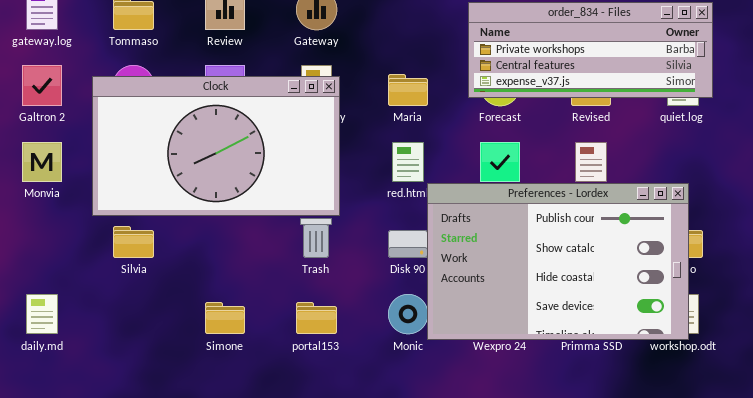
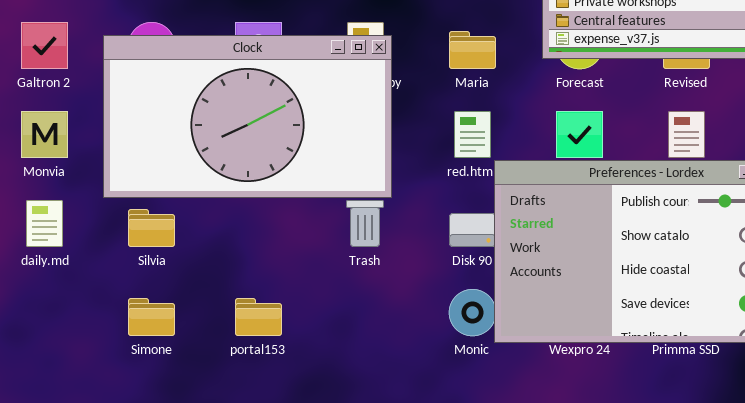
daily.md: [26,294,58,334] -> [26,200,63,247], moved
Simone: [205,302,245,334] -> [128,298,175,336], moved
portal153: [296,302,337,334] -> [235,298,282,336], moved

